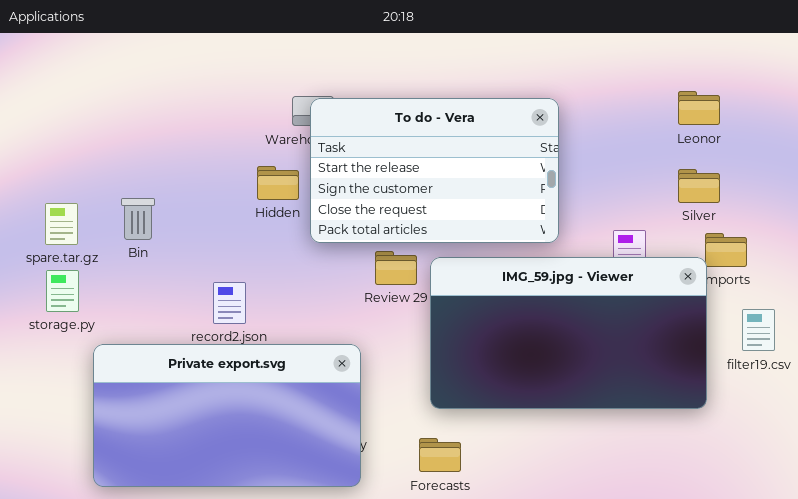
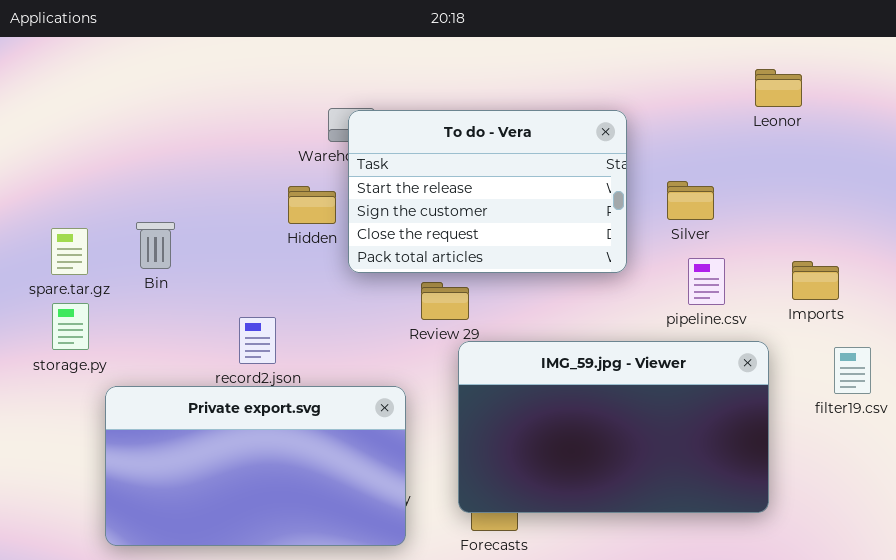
Leonor: [678,91,720,125] -> [755,69,802,107], moved
Silver: [678,169,720,203] -> [667,181,714,220], moved
IMG_59.jpg - Viewer: [430,257,707,409] -> [458,341,769,513], moved

